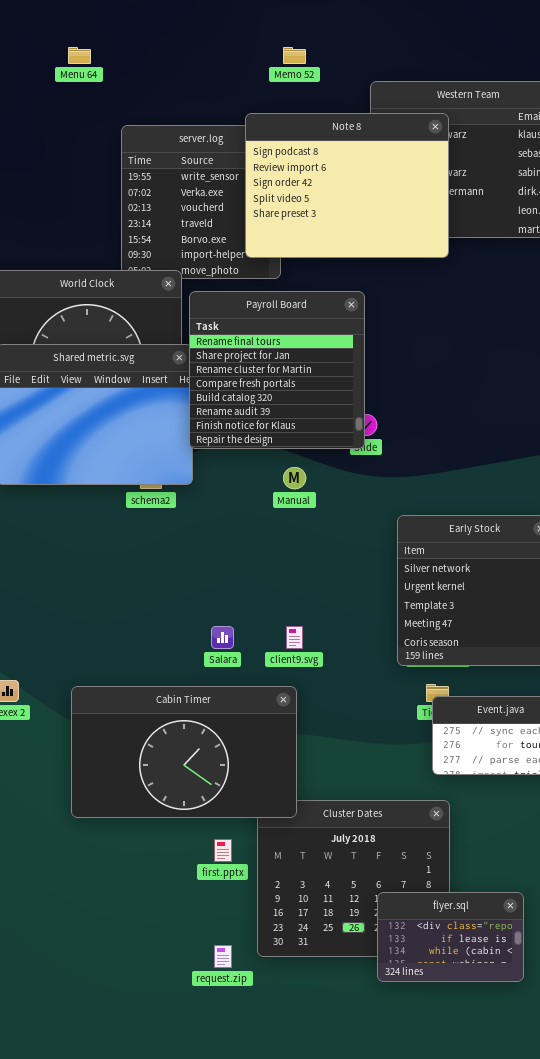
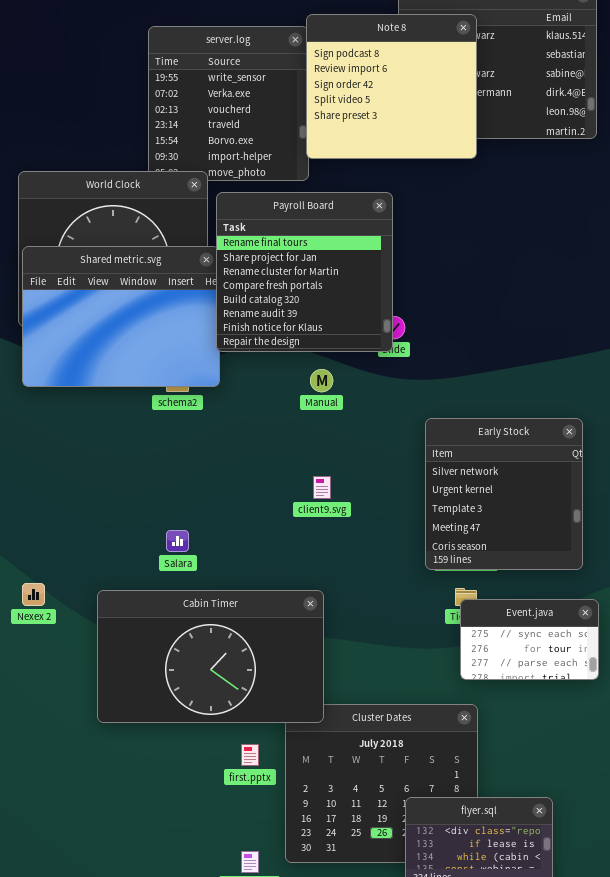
Note 8: [245,113,449,258] -> [306,14,477,159], resized
Salara: [211,626,234,649] -> [166,530,189,552], moved
client9.svg: [286,626,303,649] -> [313,476,331,499], moved

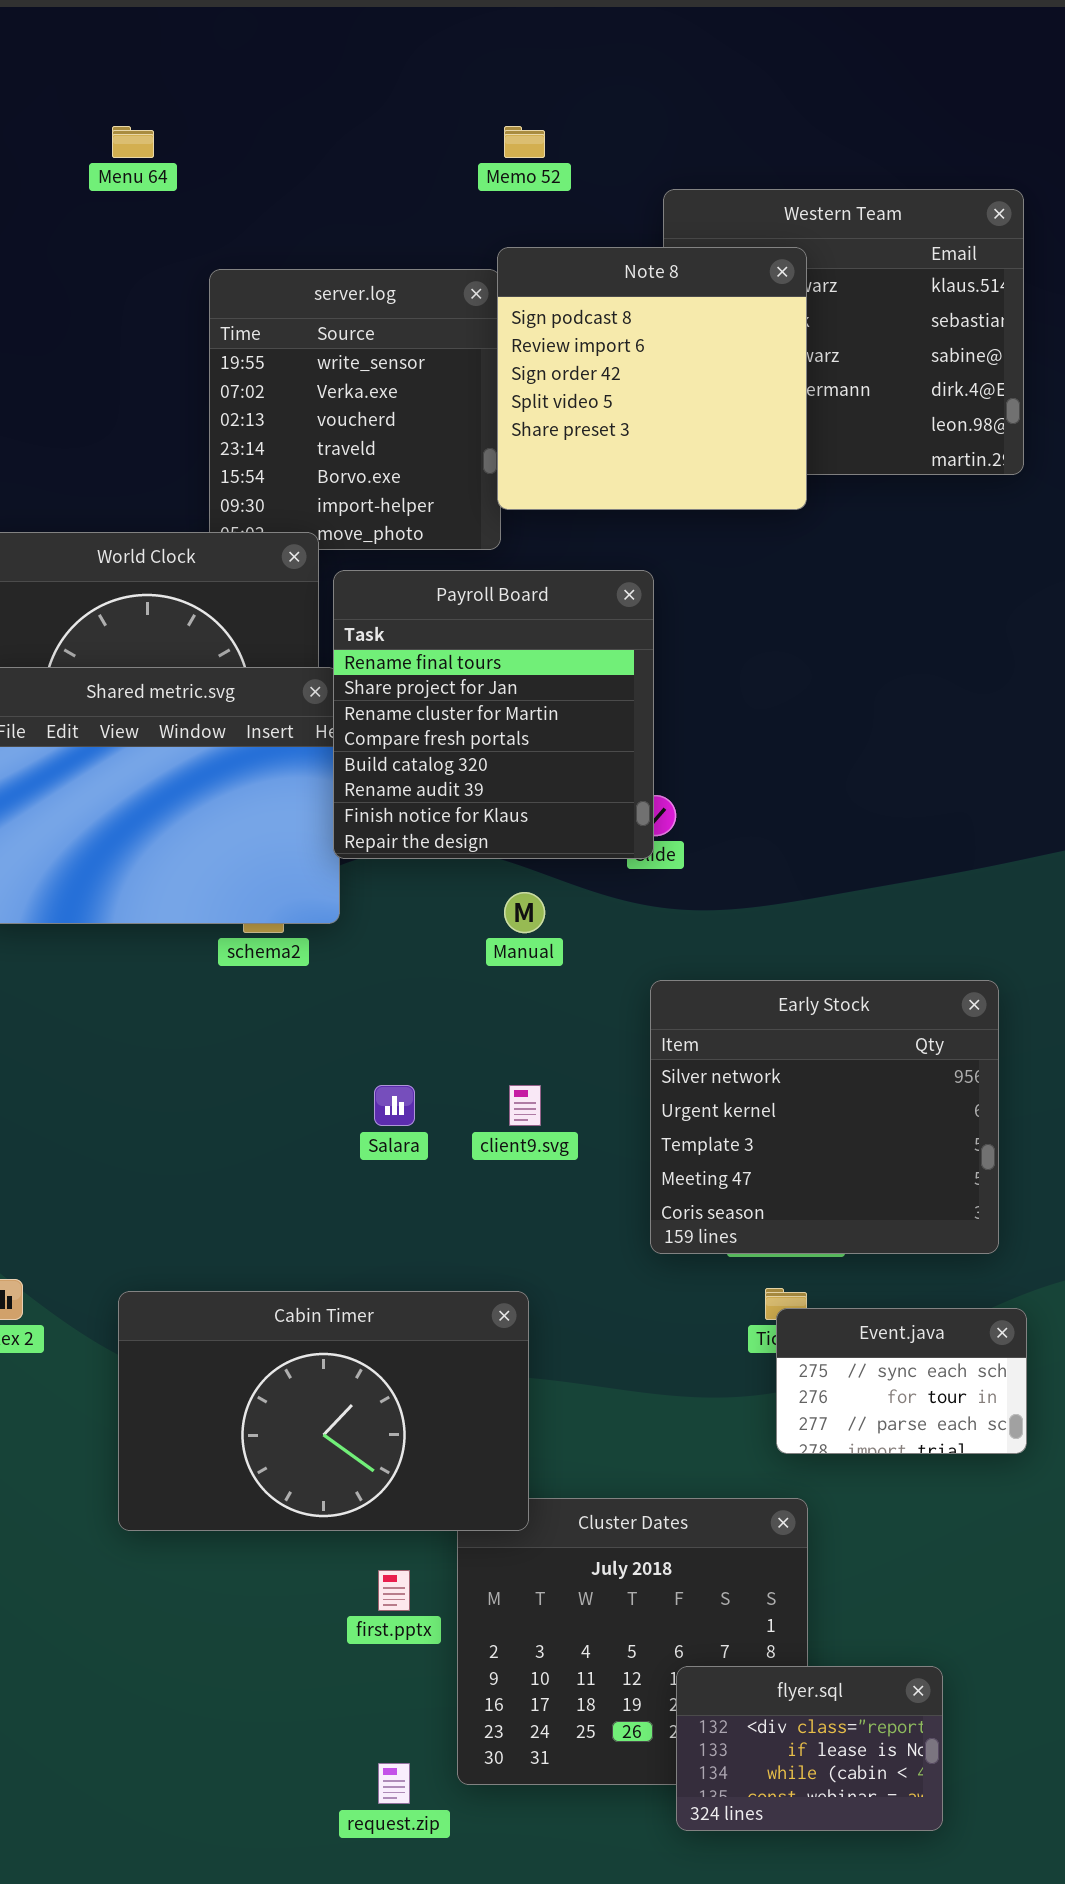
Early Stock: [425,418,583,570] -> [650,980,999,1254], resized
Salara: [166,530,189,552] -> [374,1085,415,1126], moved

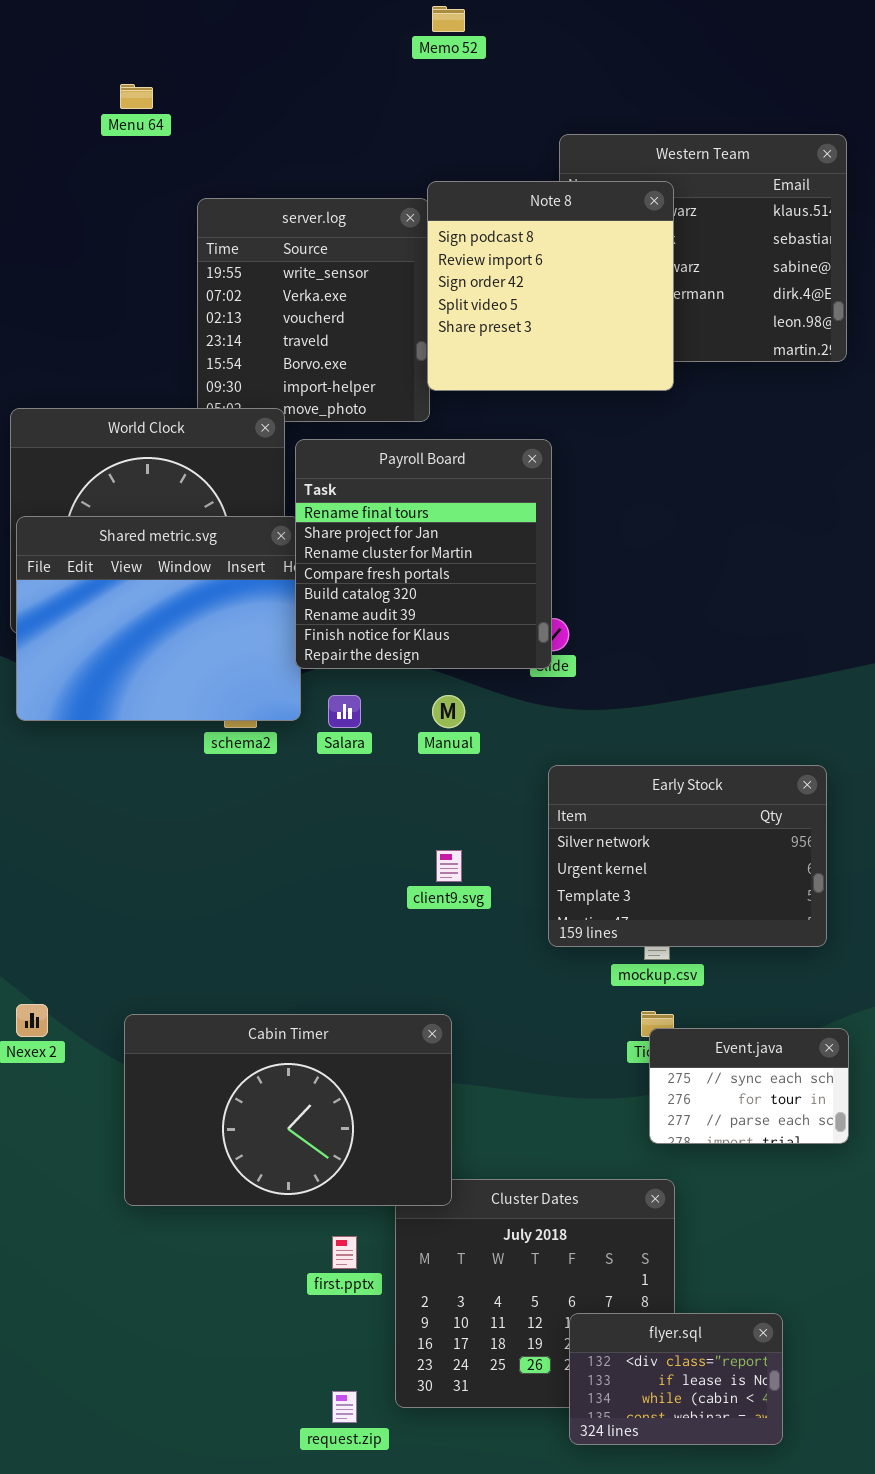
Memo 52: [504,126,545,158] -> [432,6,465,32], moved
Early Stock: [650,980,999,1254] -> [548,765,827,947], resized
Salara: [374,1085,415,1126] -> [328,695,361,728], moved

